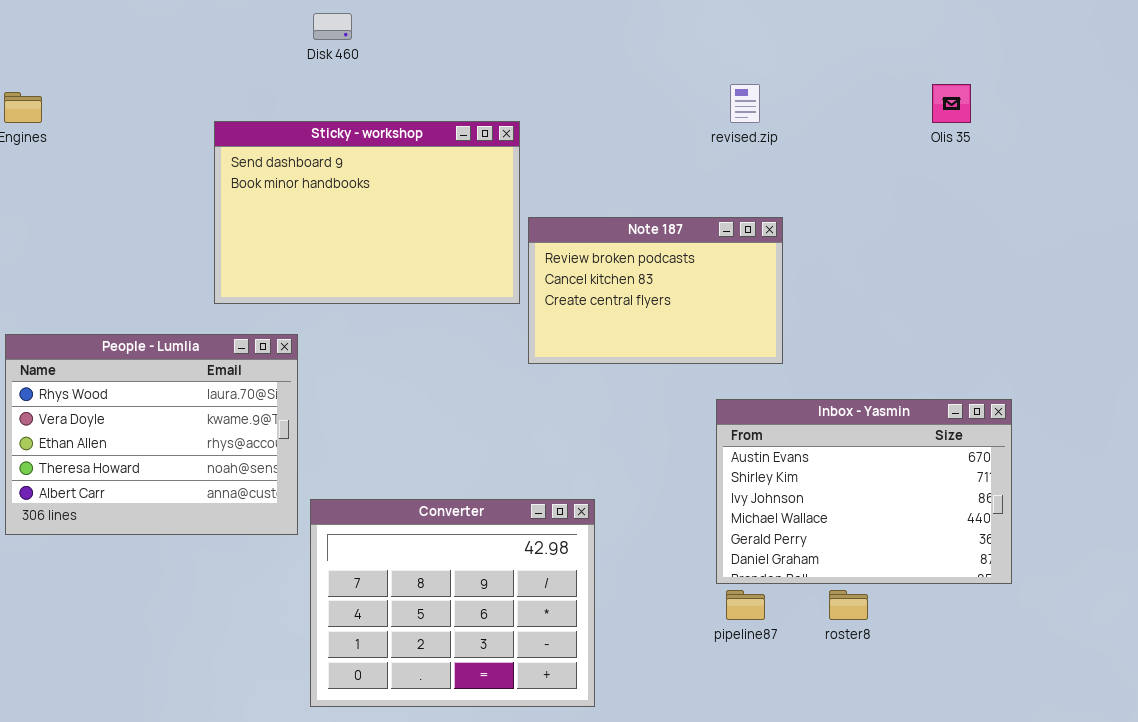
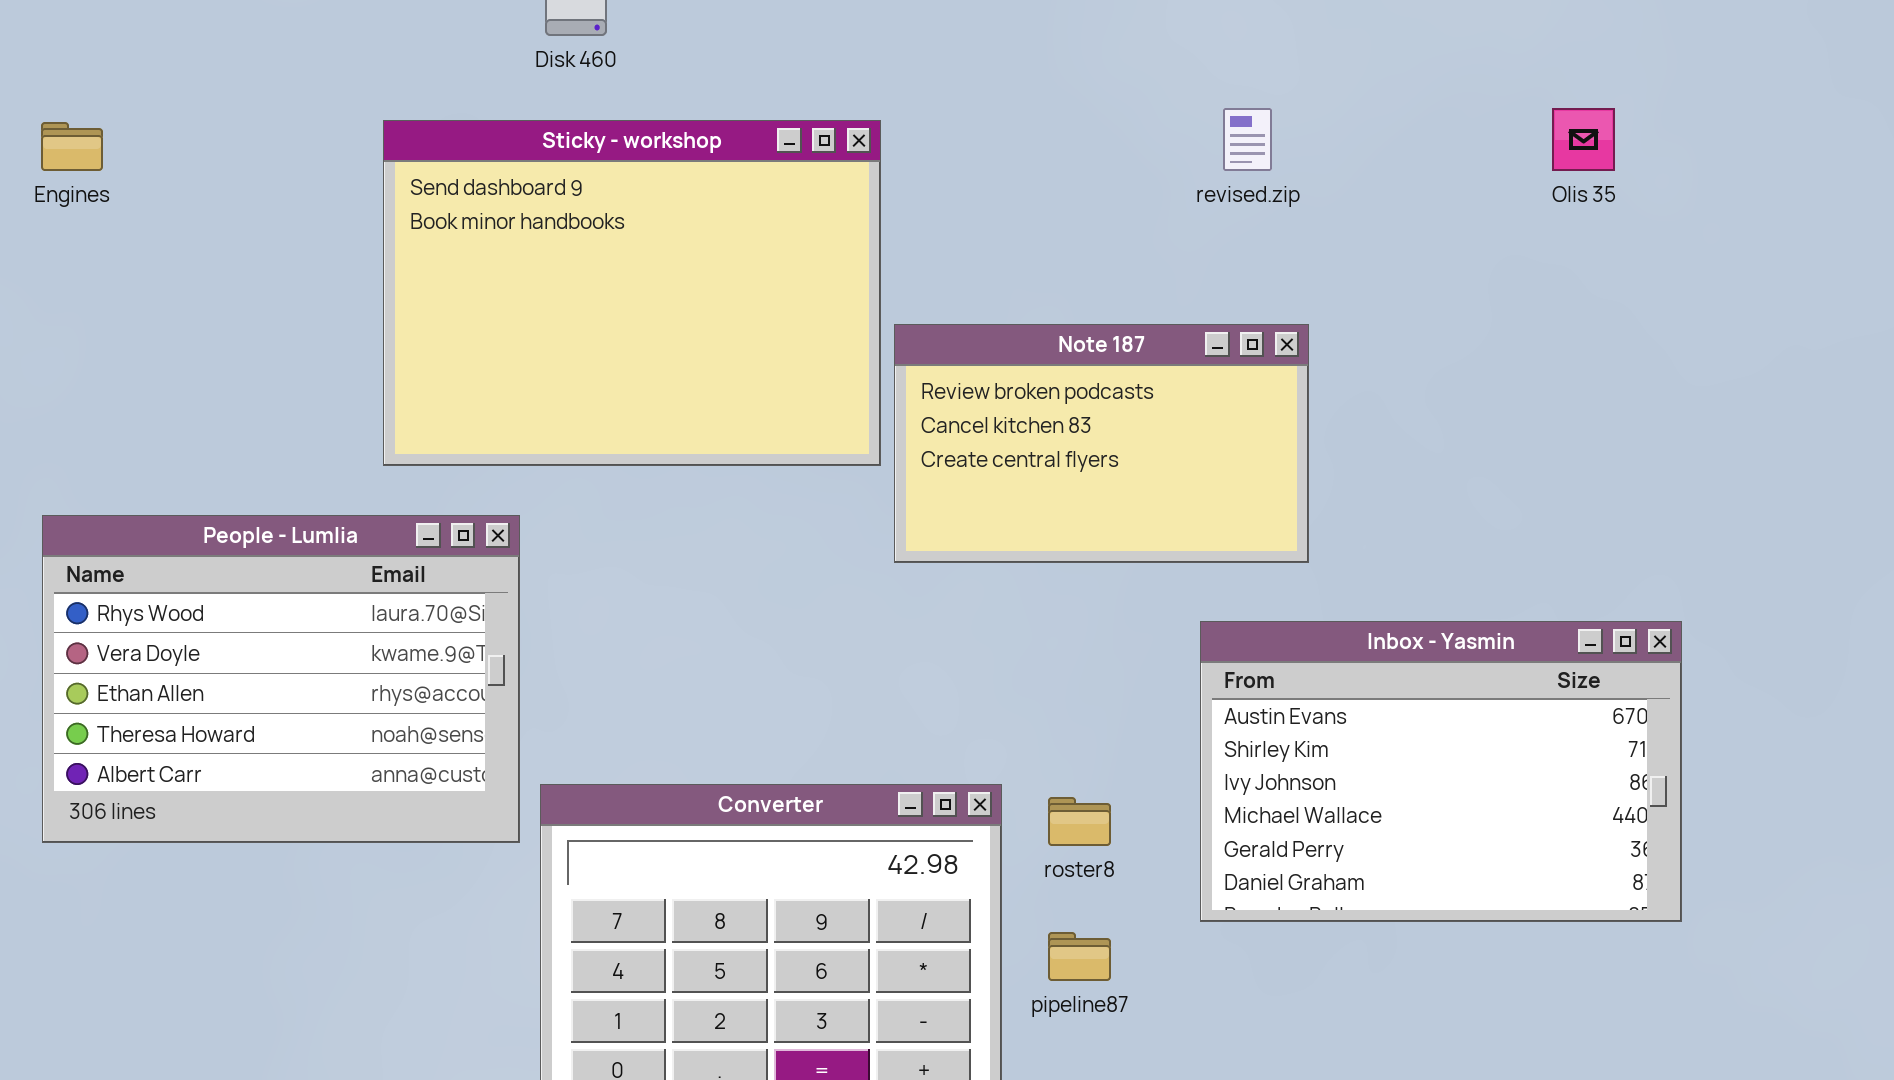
Sticky - workshop: [214,121,520,304] -> [383,120,881,466], resized
pipeline87: [726,590,765,620] -> [1048,932,1111,981], moved
roster8: [829,590,868,620] -> [1048,797,1111,846], moved

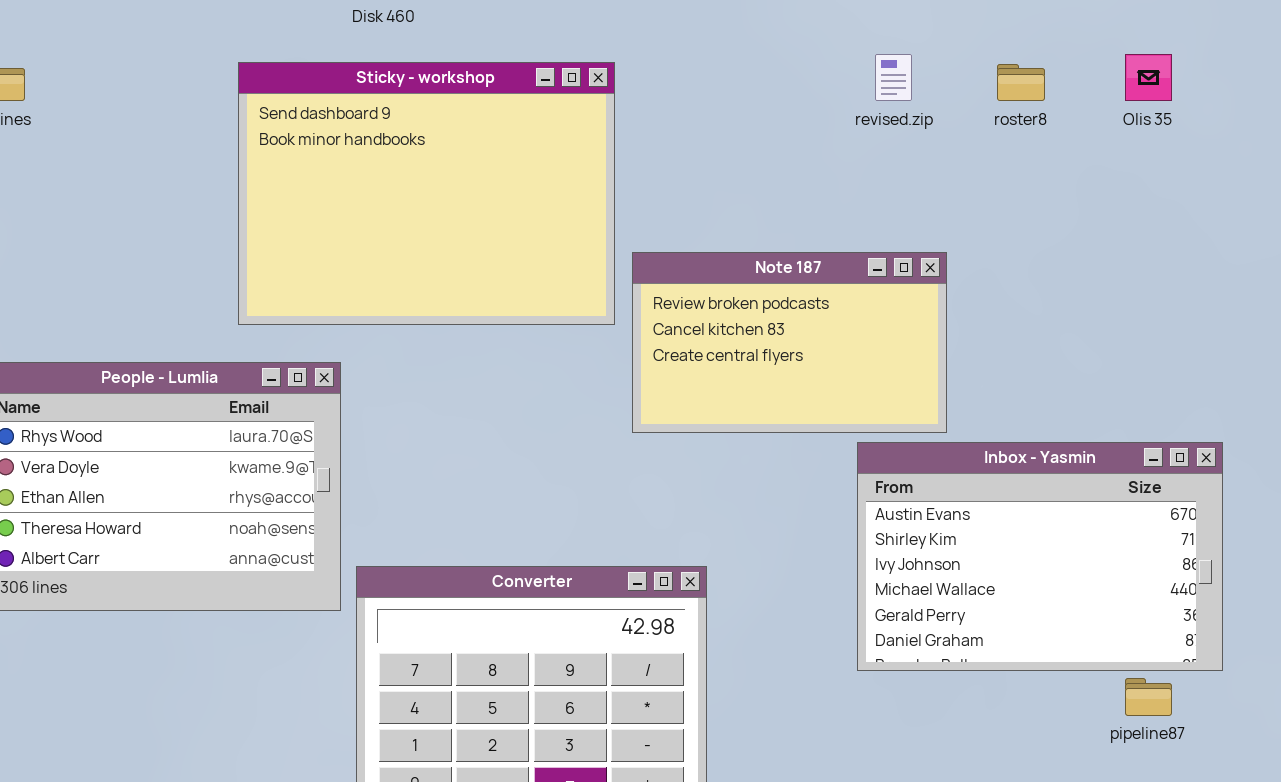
Note 187: [894,324,1309,563] -> [632,252,947,433], moved
roster8: [1048,797,1111,846] -> [997,64,1045,101], moved
pipeline87: [1048,932,1111,981] -> [1125,678,1172,716], moved

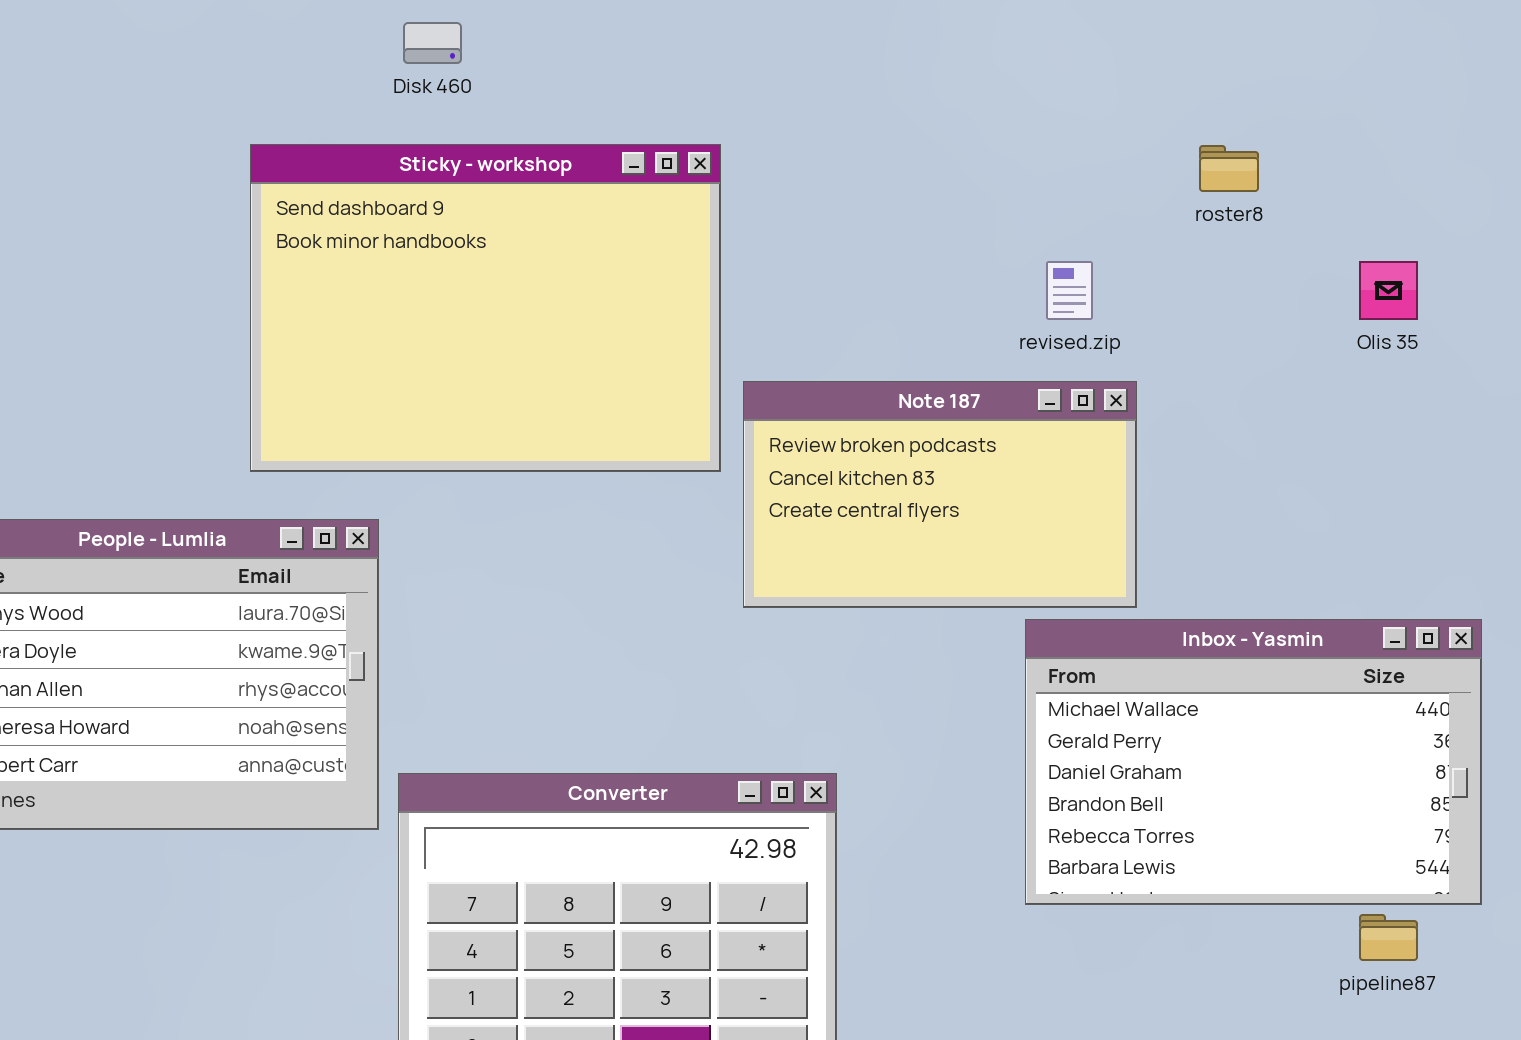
revised.zip: [875,54,912,101] -> [1046,261,1093,320], moved
Olis 35: [1125,54,1172,101] -> [1359,261,1418,320], moved
Inbox - Yasmin: [857,442,1223,671] -> [1025,619,1482,905], scrolled down 3 rows

